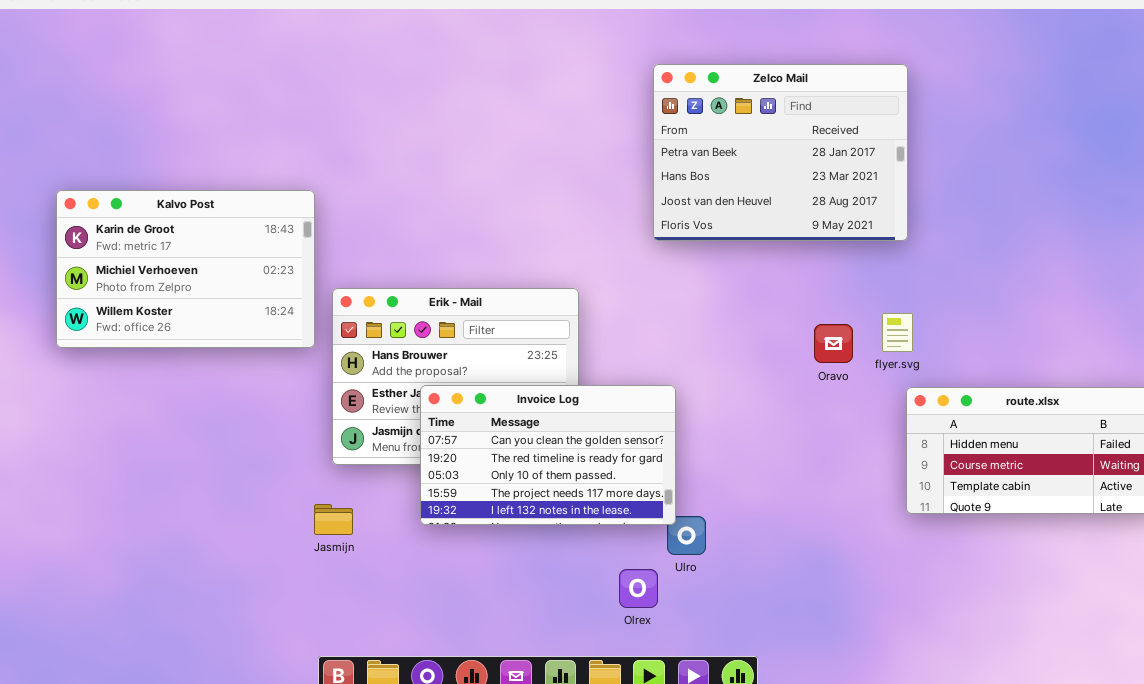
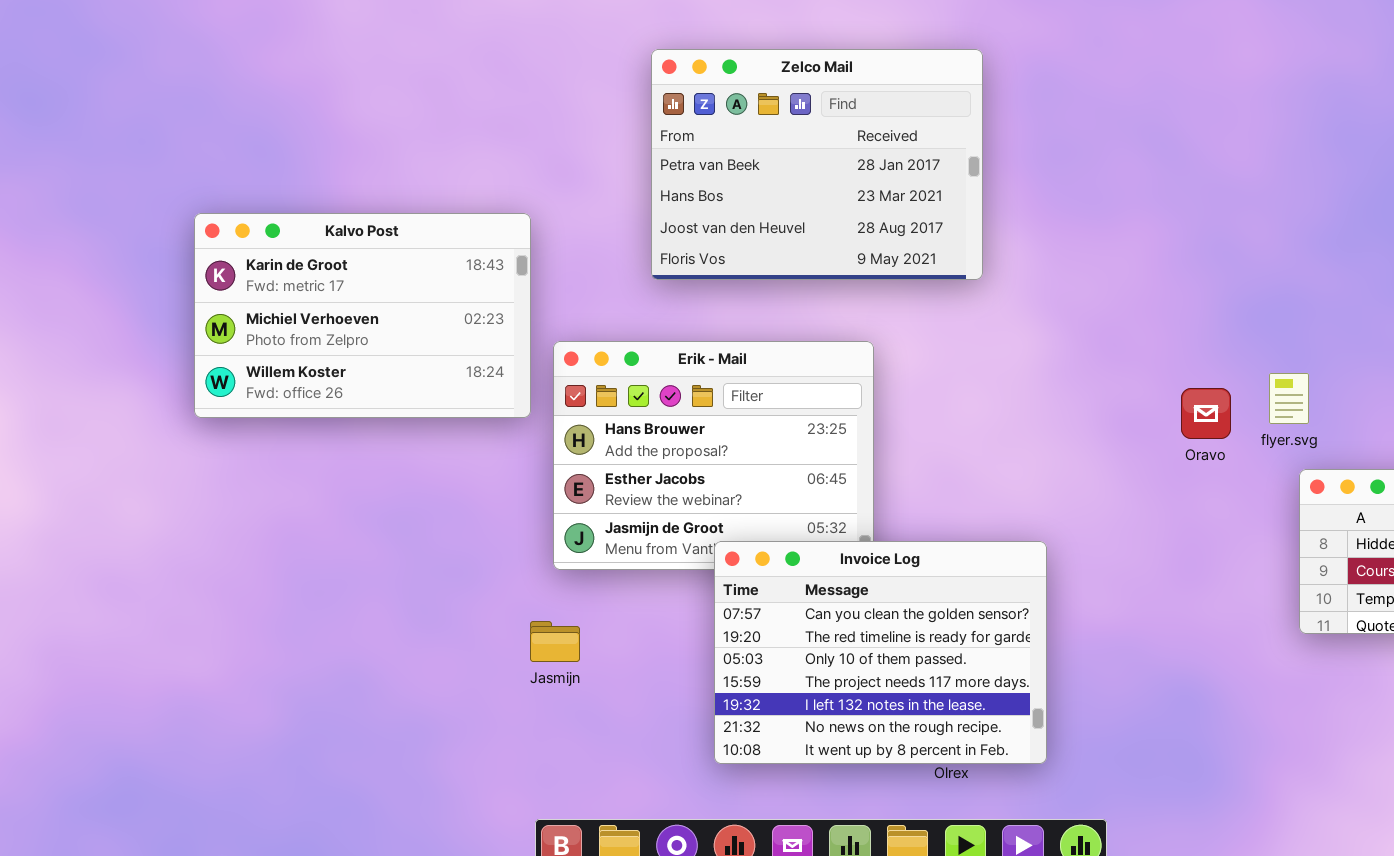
Zelco Mail: [653,64,908,241] -> [651,49,983,280], moved
Invoice Log: [420,385,676,525] -> [714,541,1047,764], moved, resized

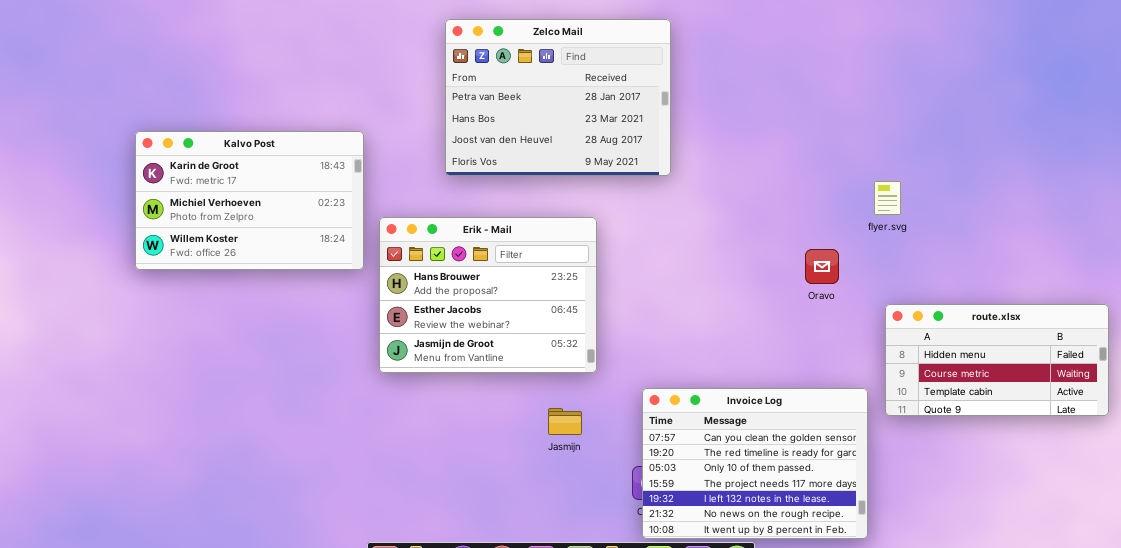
flyer.svg: [1269,373,1309,424] -> [874,181,901,215], moved
Invoice Log: [714,541,1047,764] -> [642,388,868,539], moved
Jasmijn: [530,621,580,662] -> [548,408,582,435], moved

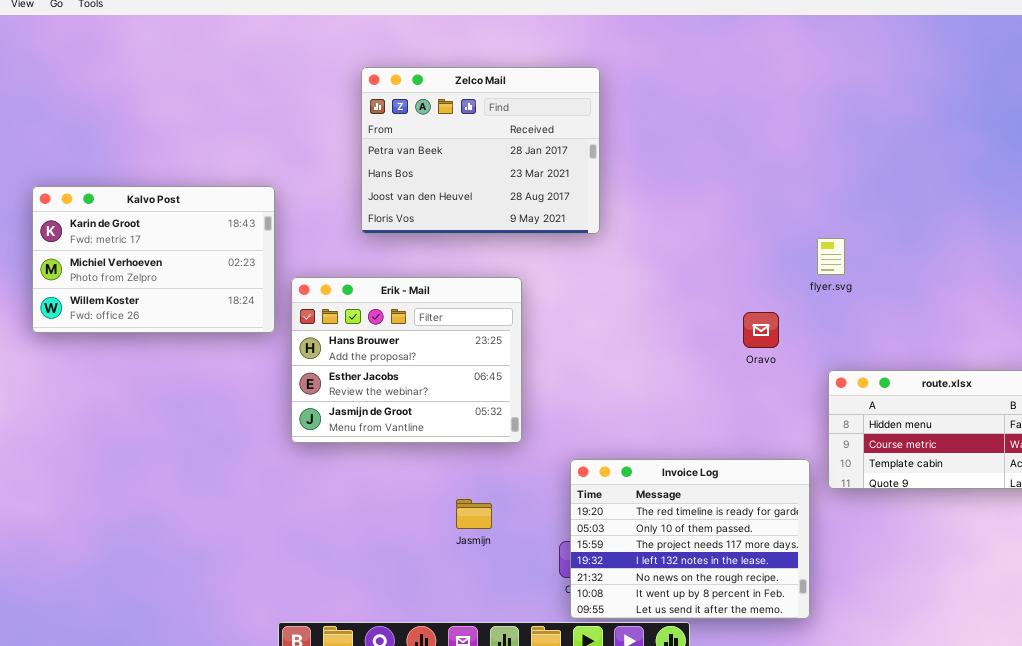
Invoice Log: [642,388,868,539] -> [570,459,810,619], scrolled down 1 row
Jasmijn: [548,408,582,435] -> [456,499,492,529], moved

